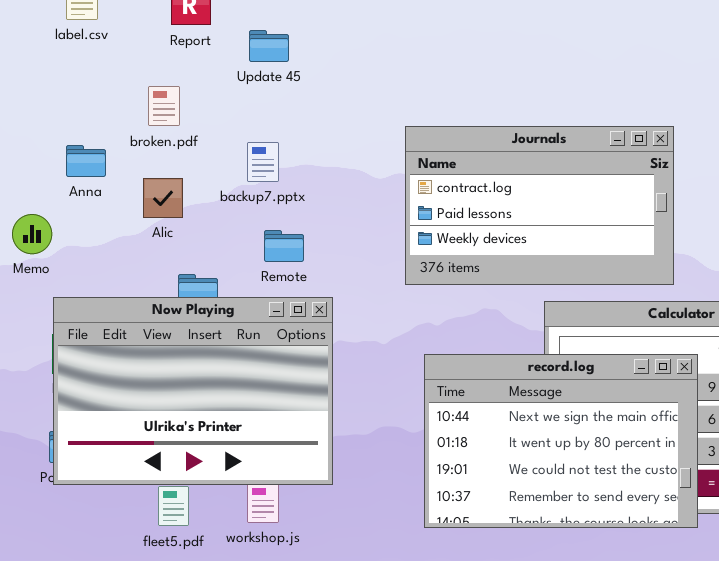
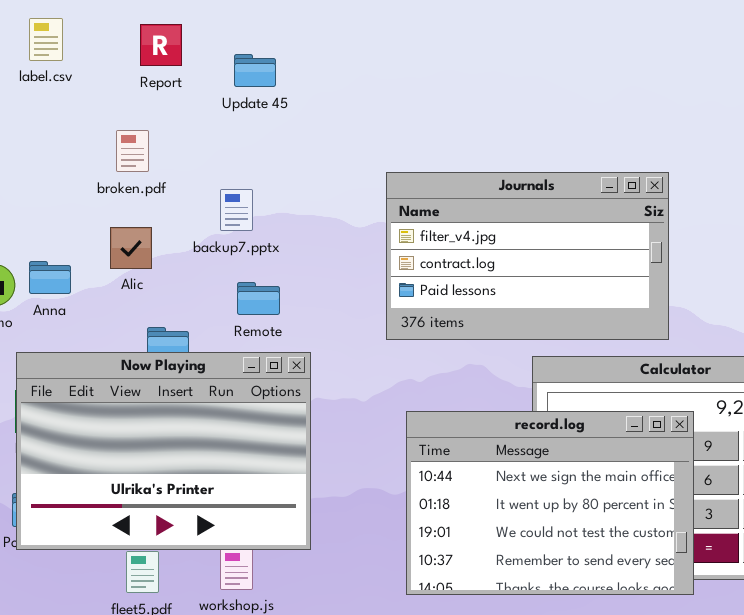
Update 45: [249,30,289,62] -> [234,54,276,87], moved
Journals: [405,126,674,285] -> [386,172,669,340], scrolled up 1 row
Anna: [66,145,106,177] -> [29,261,71,294], moved

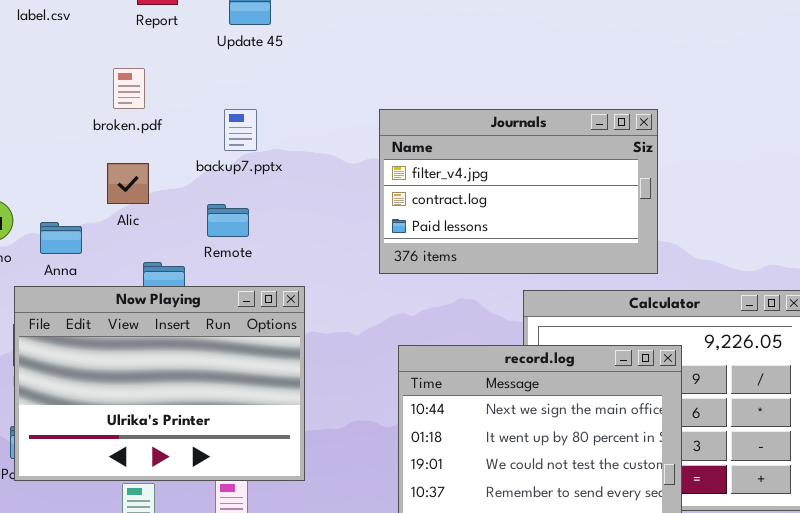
backup7.pptx: [220,189,253,231] -> [224,109,257,151], moved
Anna: [29,261,71,294] -> [40,222,82,254], moved
Remote: [237,282,280,315] -> [207,204,249,237], moved

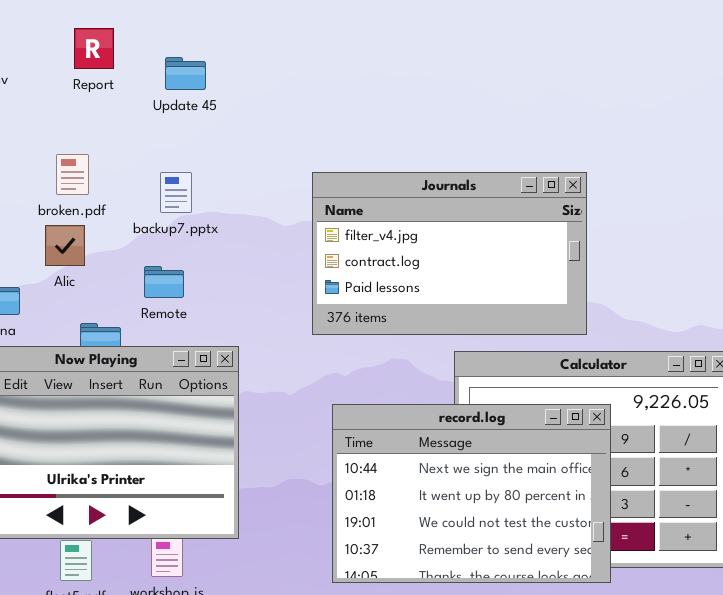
broken.pdf: [113,68,145,109] -> [56,154,89,195], moved

